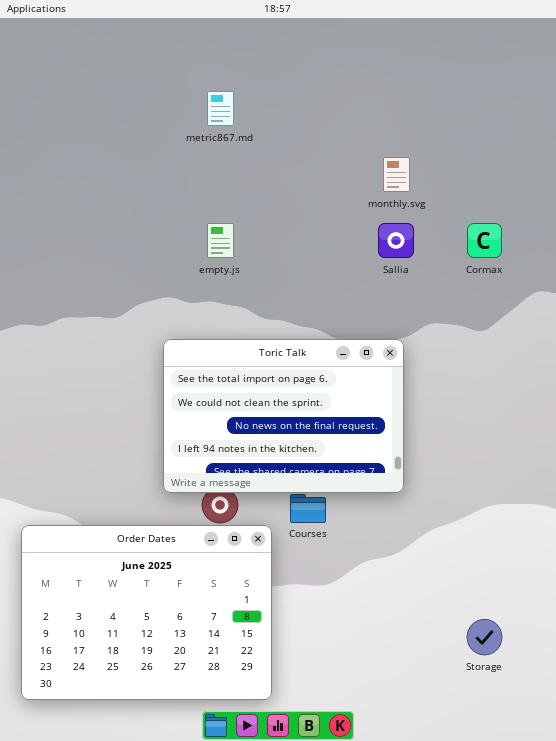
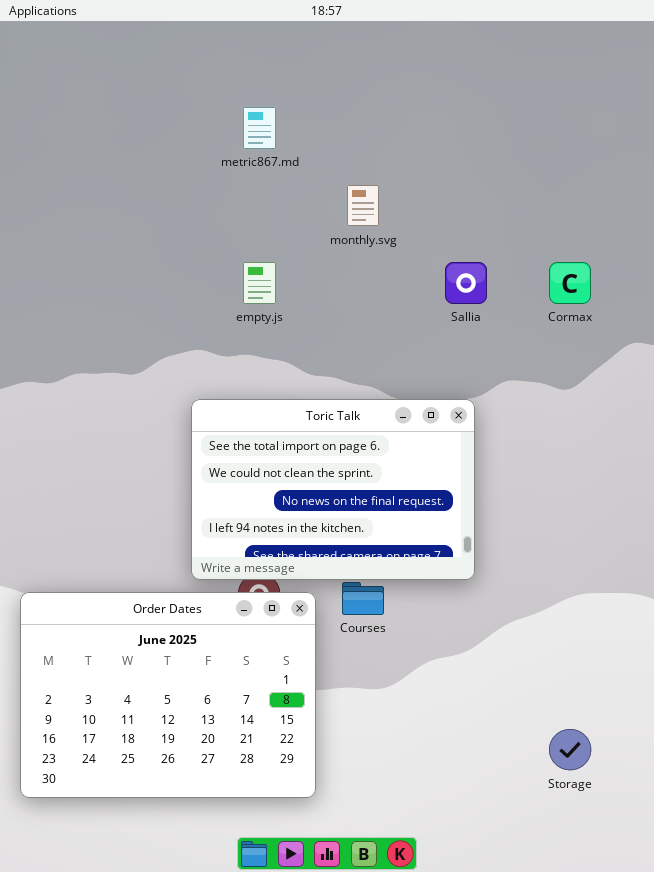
monthly.svg: [383,157,410,192] -> [347,185,379,226], moved
Order Dates: [21,525,272,700] -> [20,592,316,798], moved

